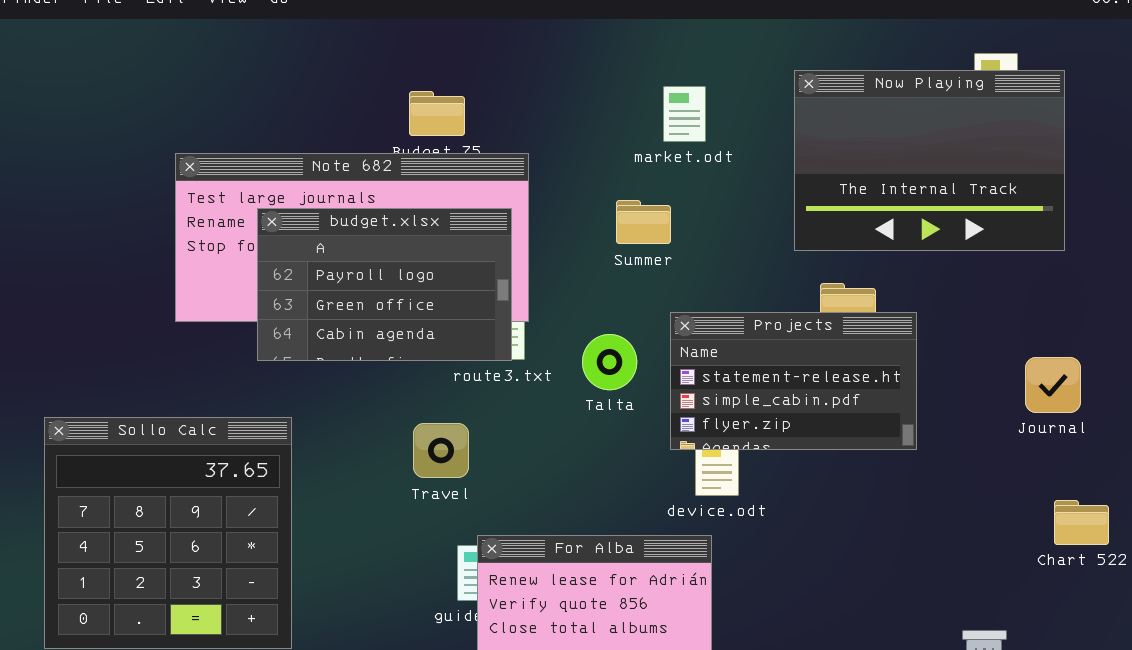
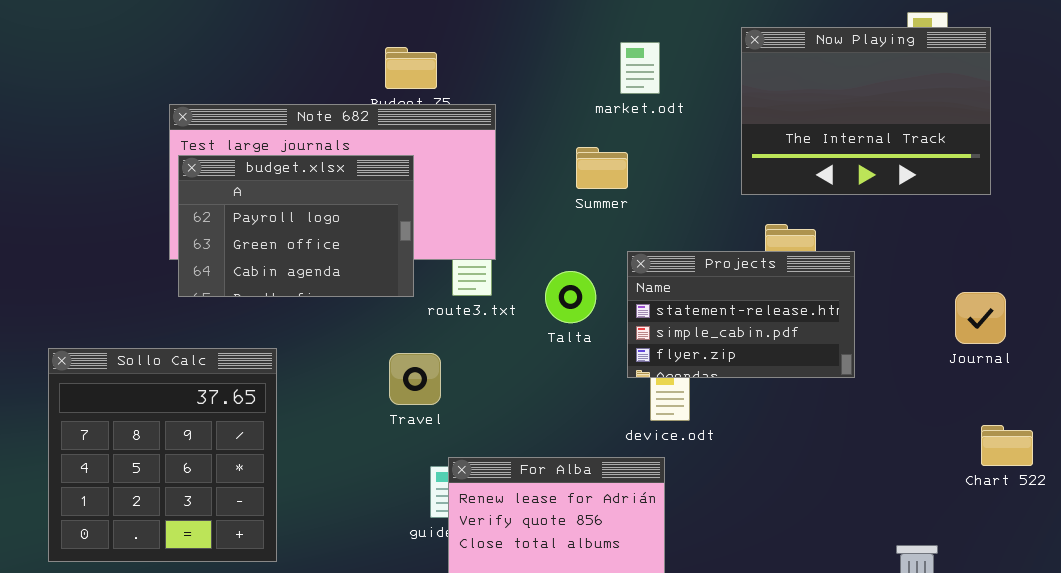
budget.xlsx: [257,208,512,361] -> [178,155,414,297], moved

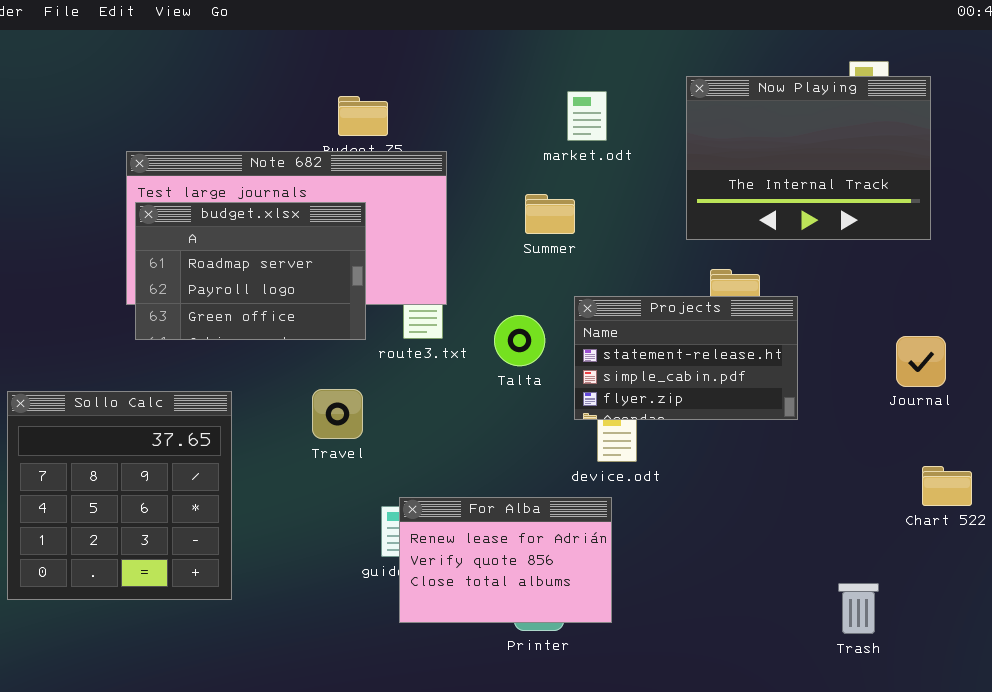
budget.xlsx: [178,155,414,297] -> [135,202,366,340], scrolled up 1 row
Travel: [389,353,441,405] -> [312,389,363,439], moved

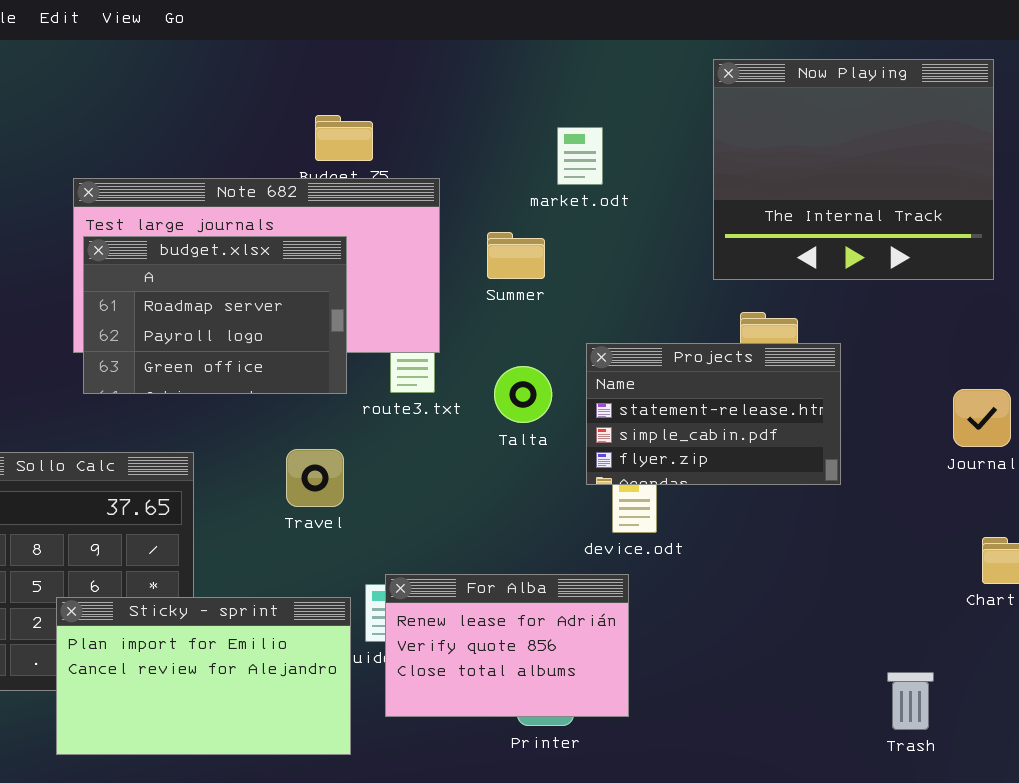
Now Playing: [686,76,931,240] -> [713,59,994,280], resized
market.odt: [567,91,607,141] -> [557,127,603,185], moved
Summer: [525,194,575,234] -> [487,232,545,279], moved
Sticky - sprint: none -> [56,597,351,755], opened

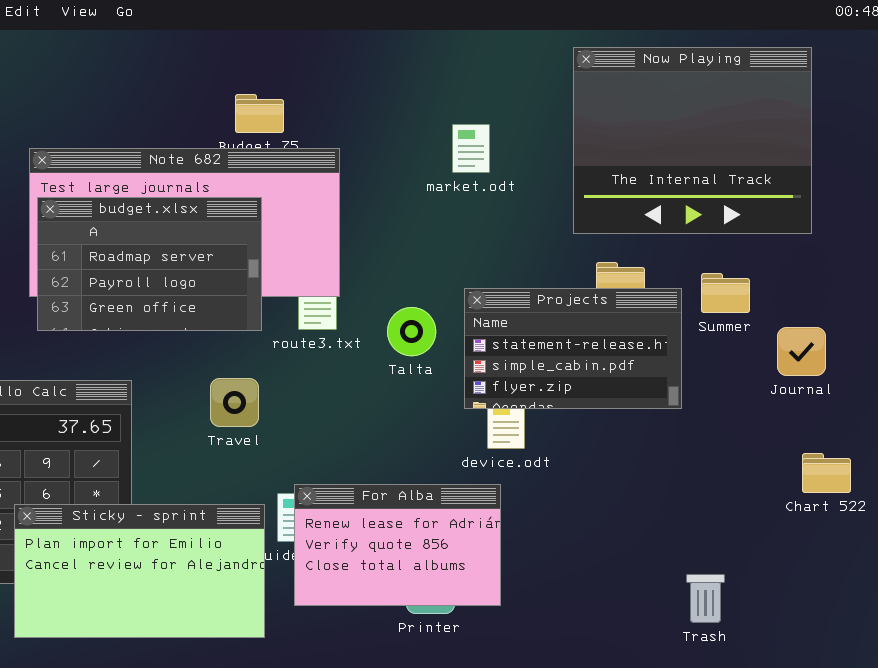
market.odt: [557,127,603,185] -> [452,124,490,173], moved
Summer: [487,232,545,279] -> [701,273,750,313], moved
Trash: [887,672,934,730] -> [686,574,725,623], moved

